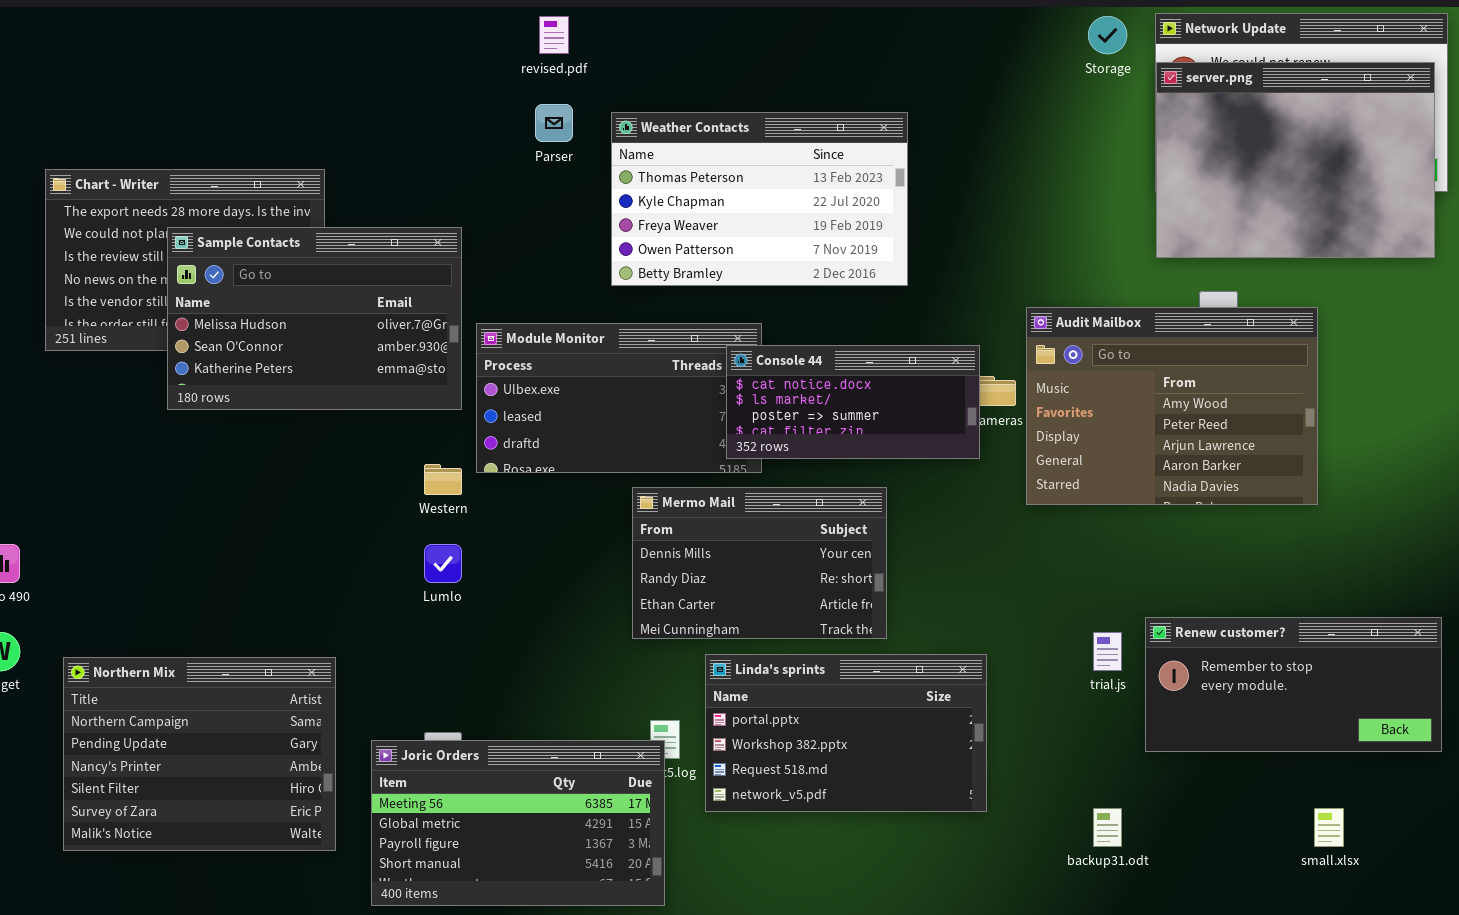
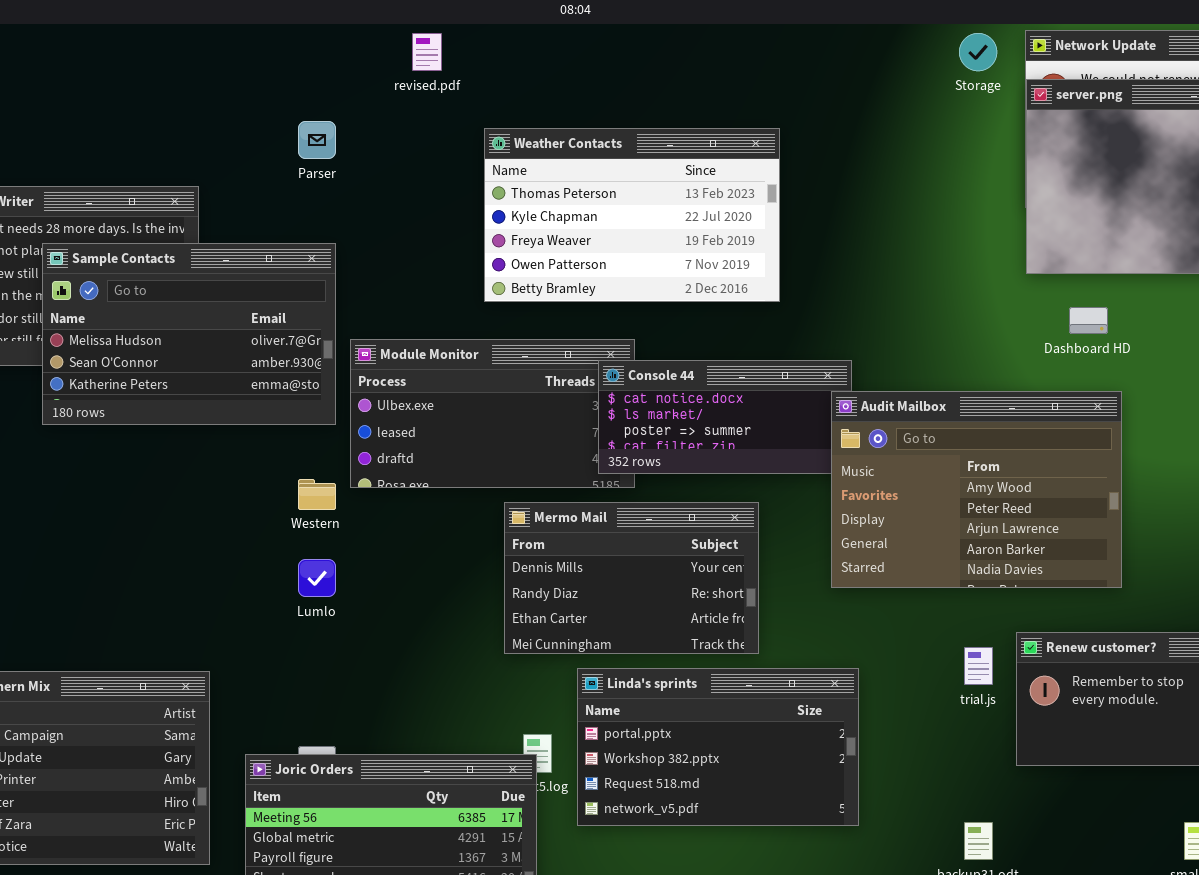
Parser: [535,104,573,142] -> [298,121,336,159], moved
Audit Mailbox: [1026,307,1318,505] -> [831,391,1122,588], moved

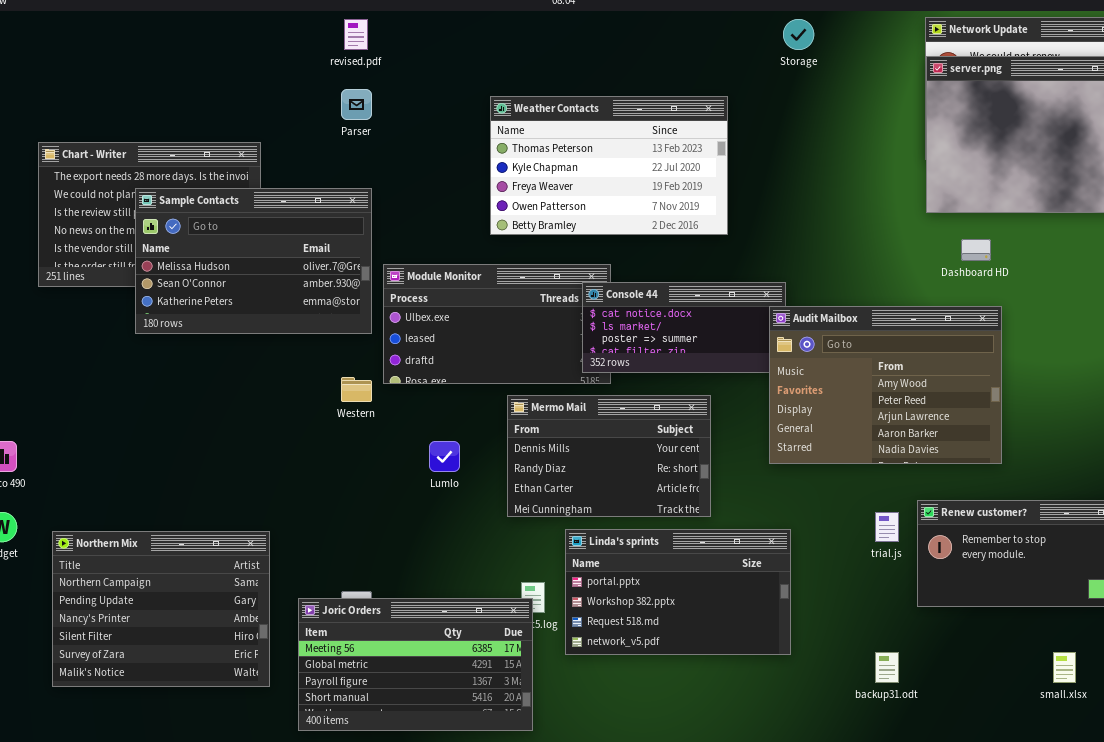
revised.pdf: [412,33,442,71] -> [344,19,368,50], moved
Storage: [959,33,997,71] -> [783,19,814,50], moved
Lumlo: [298,559,336,597] -> [429,441,460,472], moved

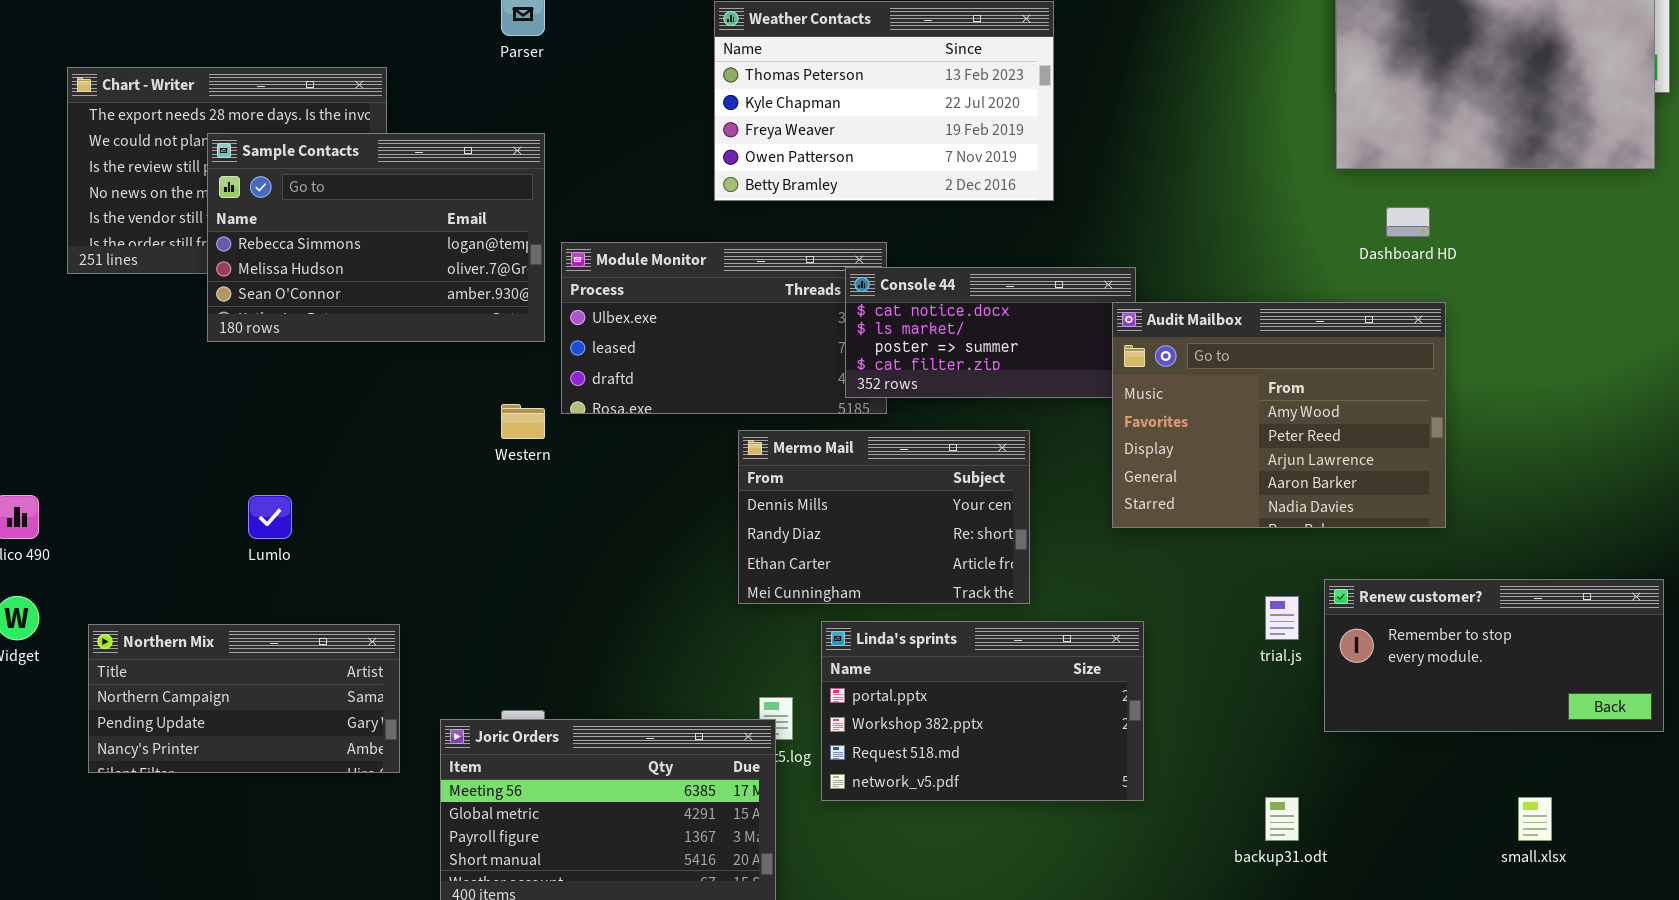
Sample Contacts: [135,188,372,334] -> [207,133,545,342], scrolled up 1 row
Lumlo: [429,441,460,472] -> [248,495,292,539], moved
Northern Mix: [52,531,270,687] -> [88,624,400,773], resized

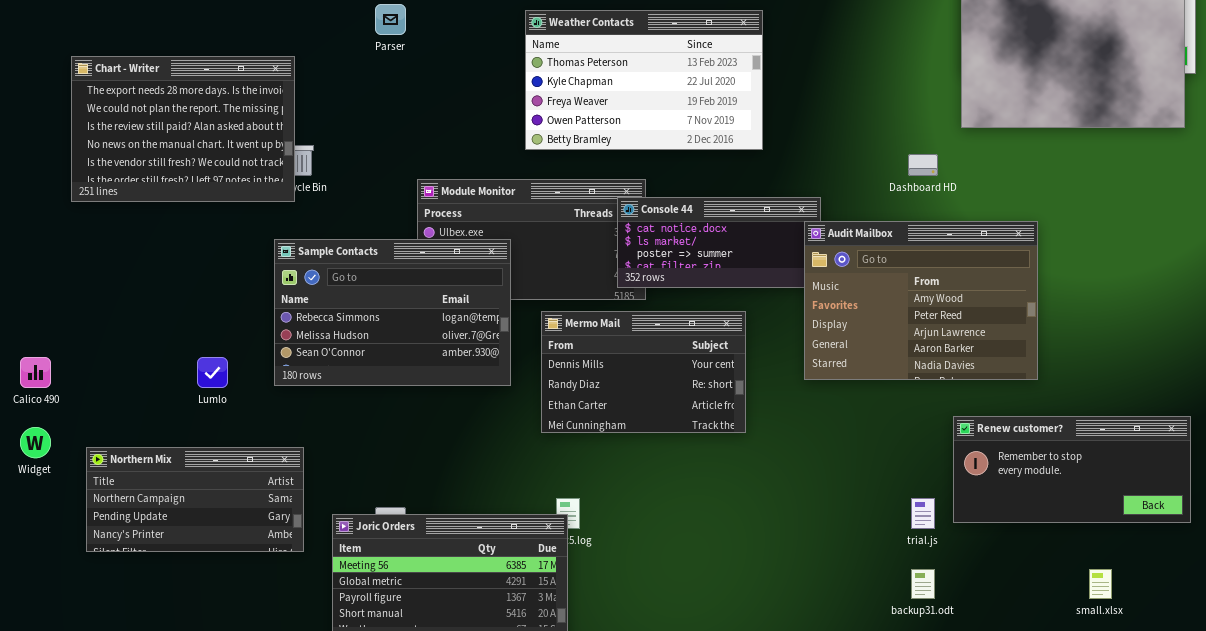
Sample Contacts: [207,133,545,342] -> [274,239,511,386], moved
Dashboard HD: [1386,207,1430,237] -> [908,154,938,176], moved
trial.js: [1265,596,1299,640] -> [911,498,935,529], moved
Linda's sprints: [821,621,1144,801] -> none, closed

